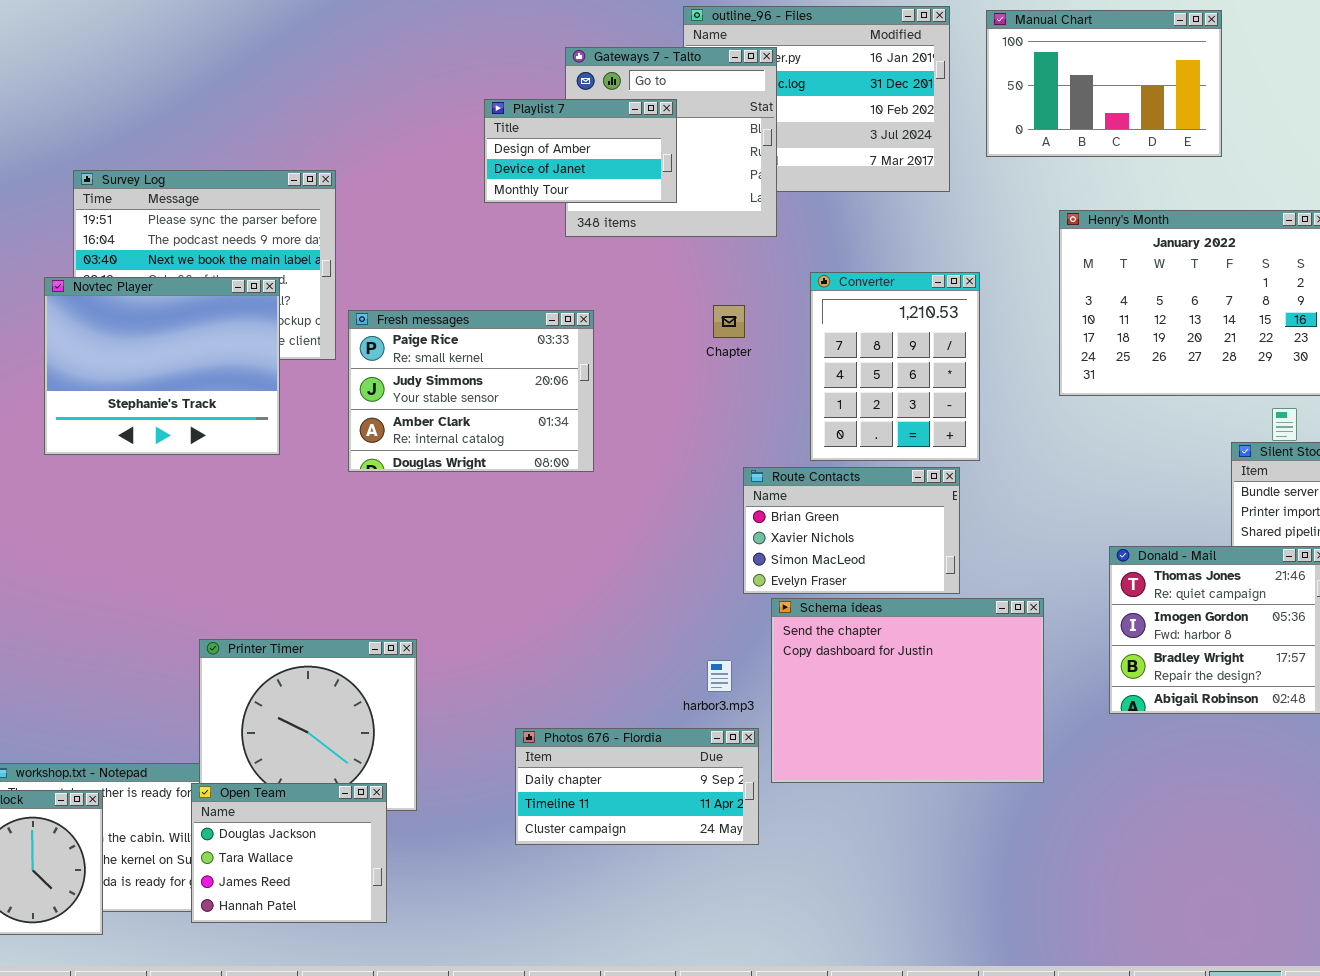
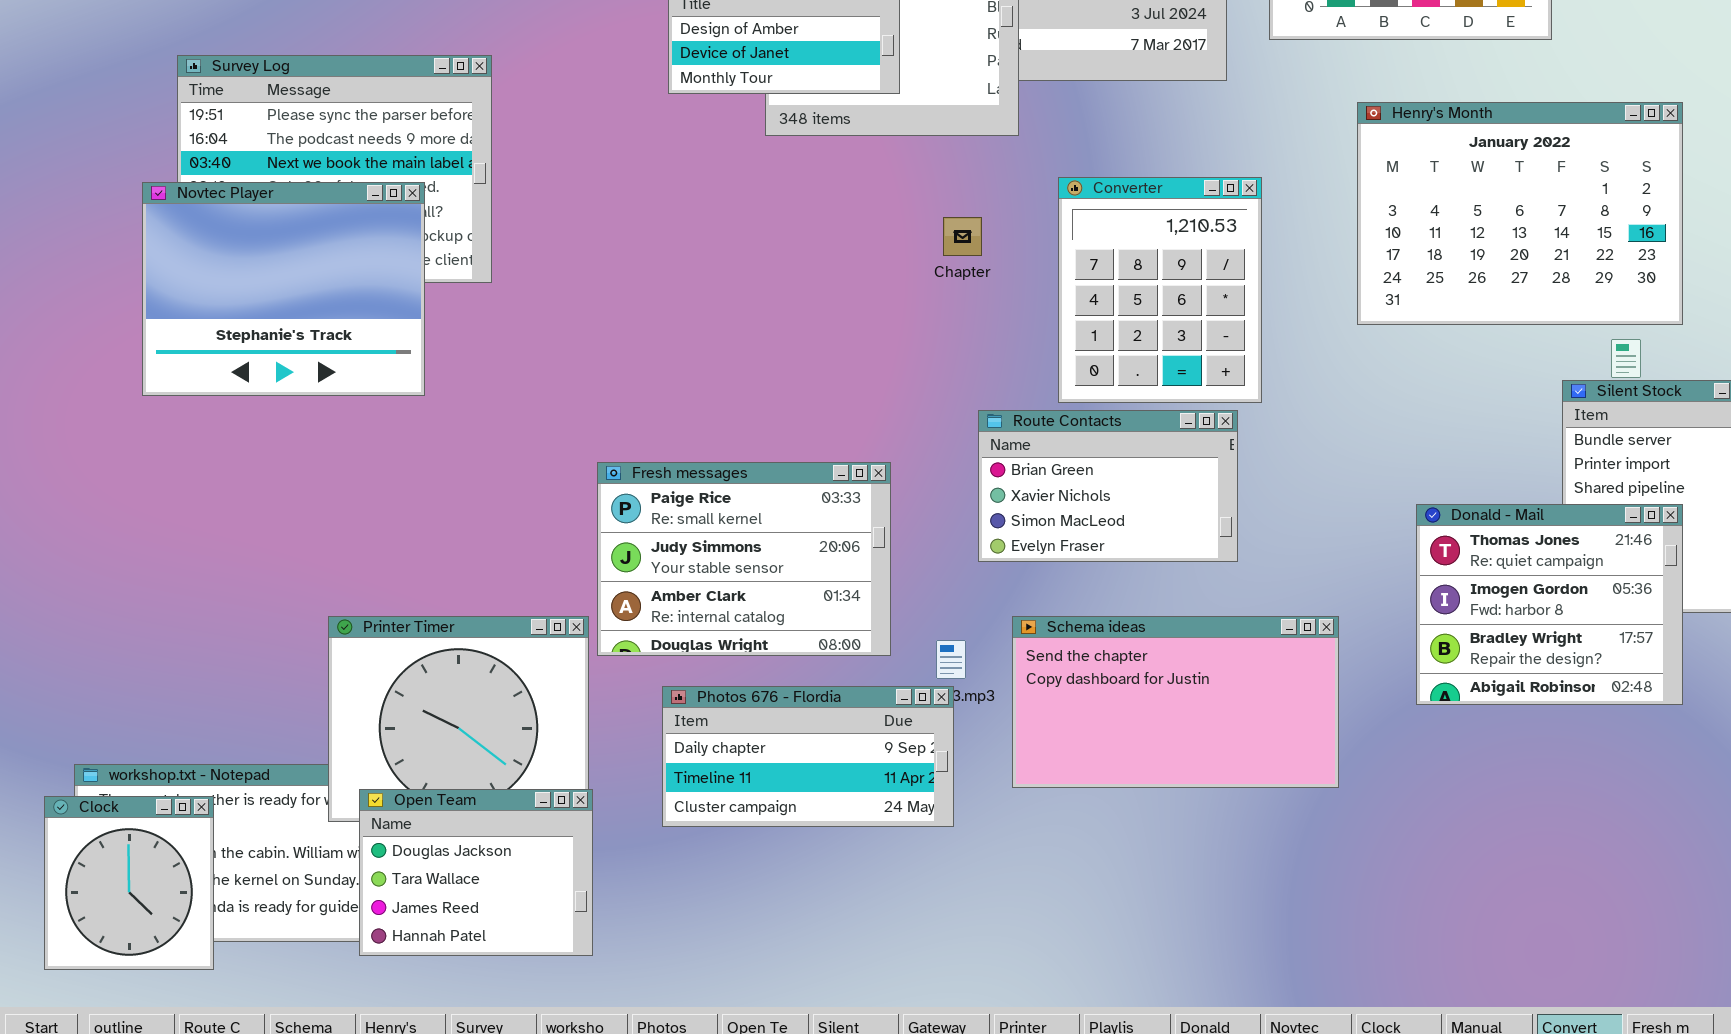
Fresh messages: [348,310,594,472] -> [597,462,891,656], moved
Schema ideas: [771,598,1044,783] -> [1012,616,1339,788], resized
Photos 676 - Flordia: [515,728,759,845] -> [662,686,954,827], moved
Open Team: [191,783,387,923] -> [359,789,593,956], moved

